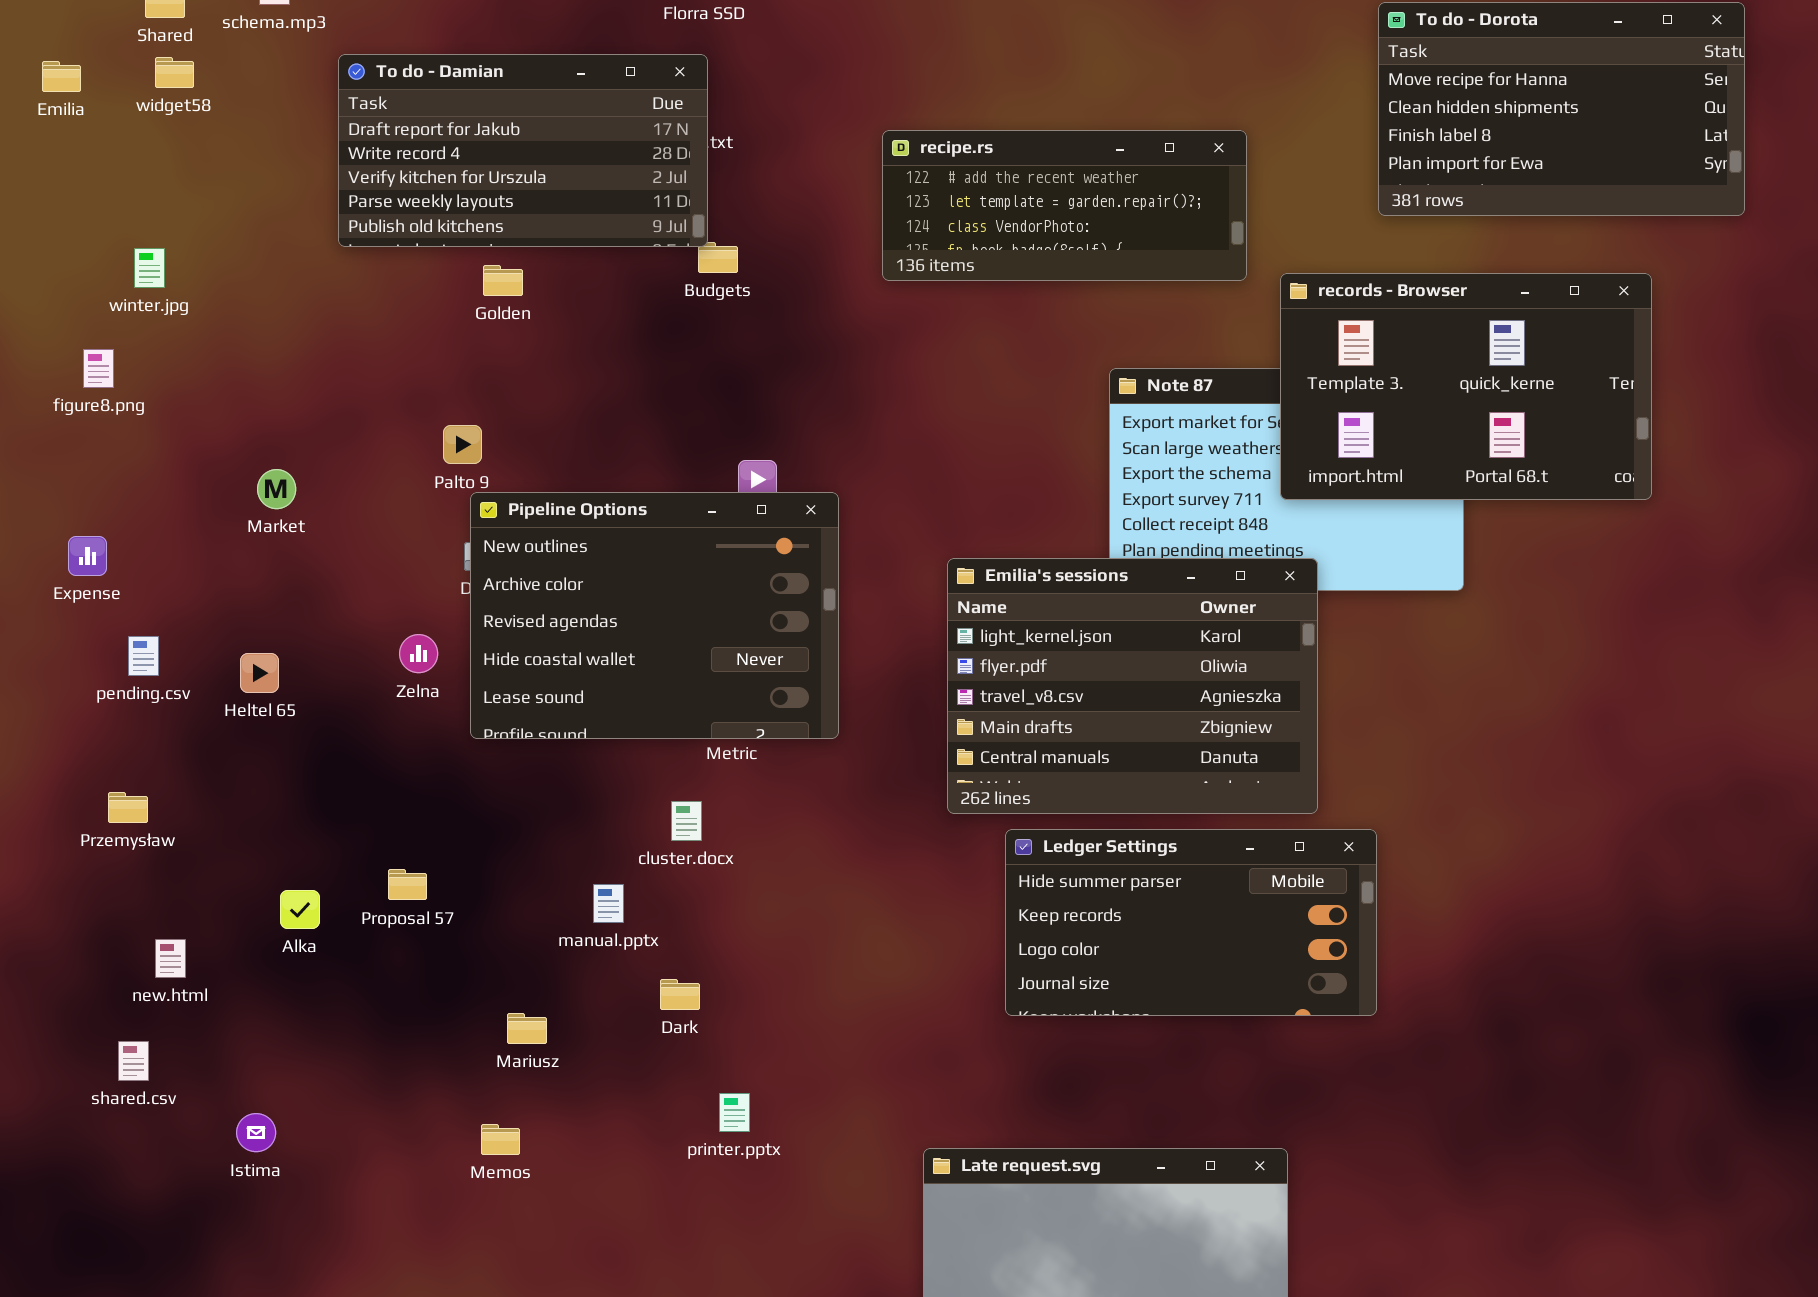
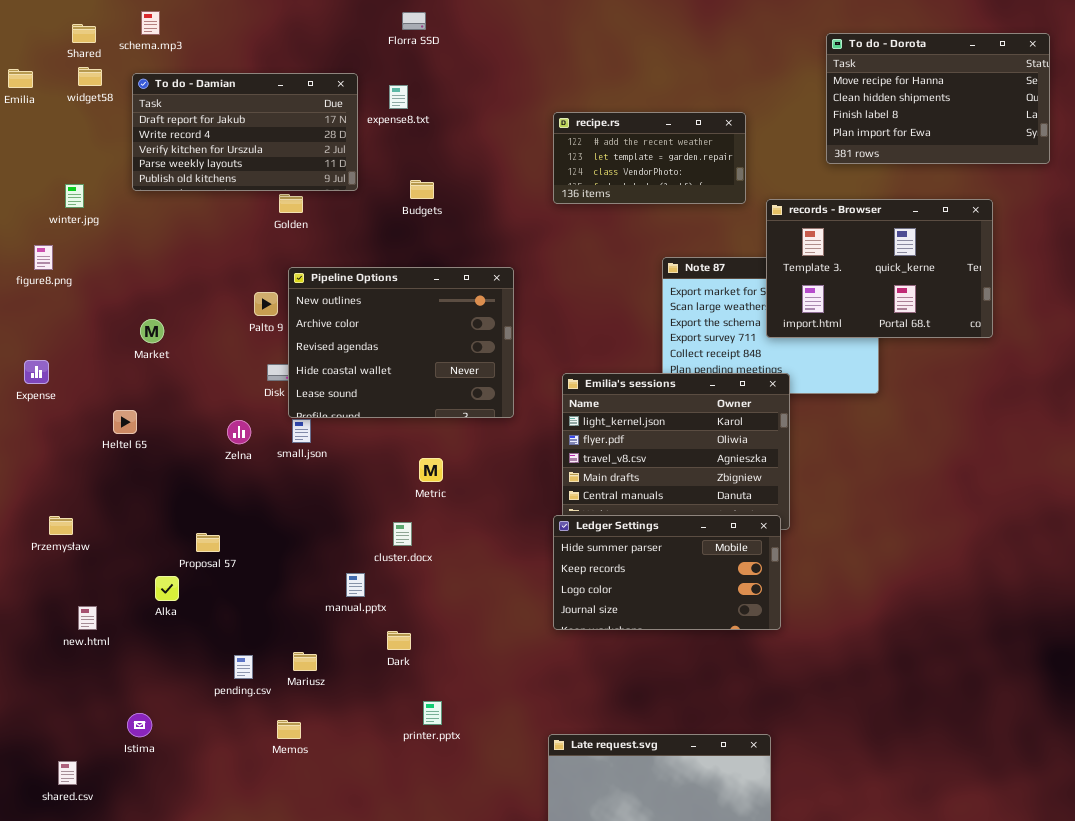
To do - Damian: [338,54,708,247] -> [132,73,358,191], moved
recipe.rs: [882,130,1247,281] -> [553,112,746,204], resized
Pipeline Options: [470,492,839,739] -> [288,267,514,418], moved
pending.csv: [128,636,159,676] -> [234,655,253,679], moved
Heltel 65: [240,653,279,693] -> [113,410,137,434], moved
Ledger Settings: [1005,829,1377,1016] -> [553,515,781,630], moved
Proposal 57: [388,869,427,900] -> [196,533,220,552], moved
shared.csv: [118,1041,149,1081] -> [58,761,77,785], moved

